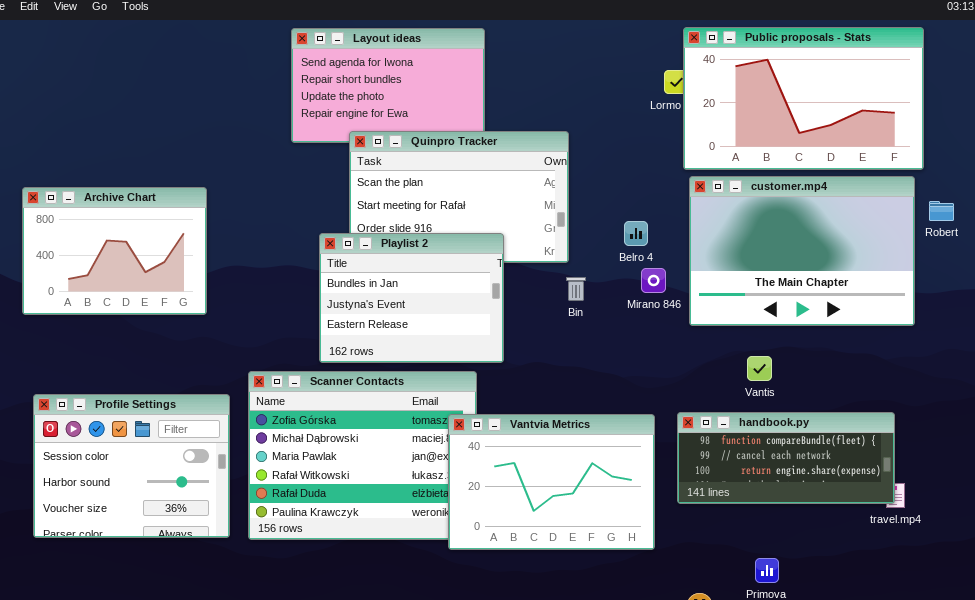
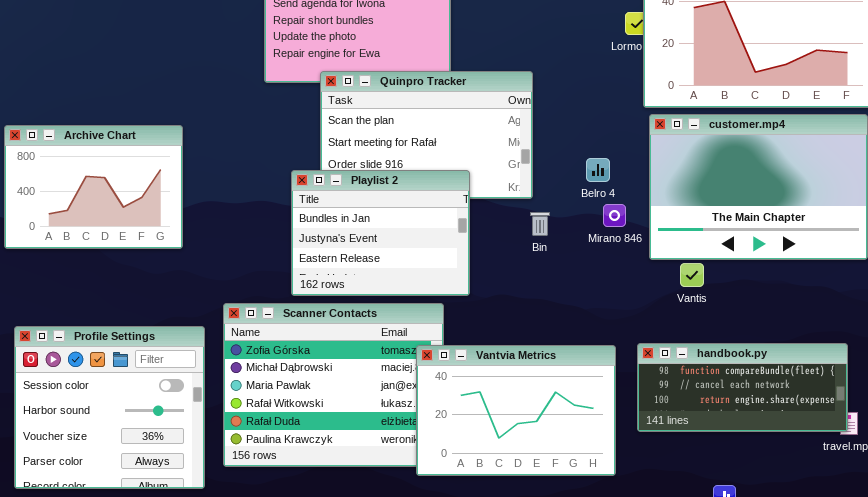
Vantis: [747,356,772,381] -> [680,263,704,287], moved
Profile Settings: [33,394,230,538] -> [14,326,205,489], resized

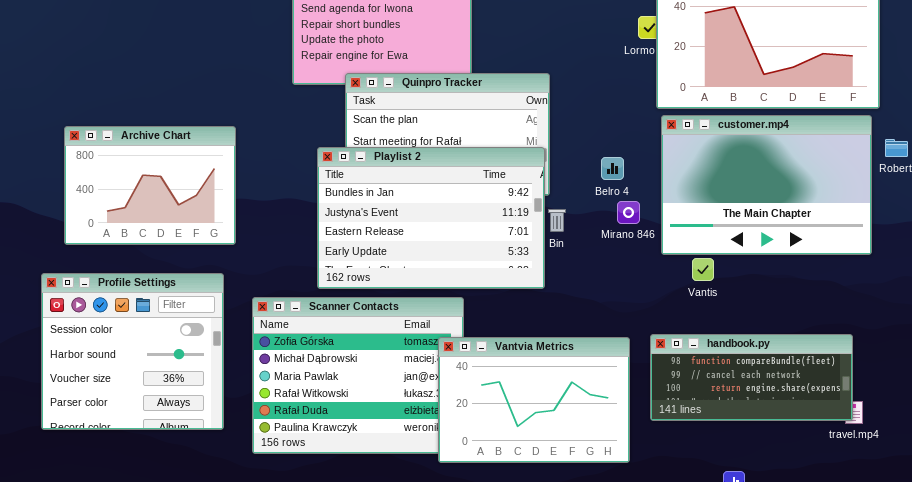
Archive Chart: [4,125,183,249] -> [64,126,236,245], moved
Playlist 2: [291,170,470,296] -> [317,147,545,289], resized
Profile Settings: [14,326,205,489] -> [41,273,224,430], moved

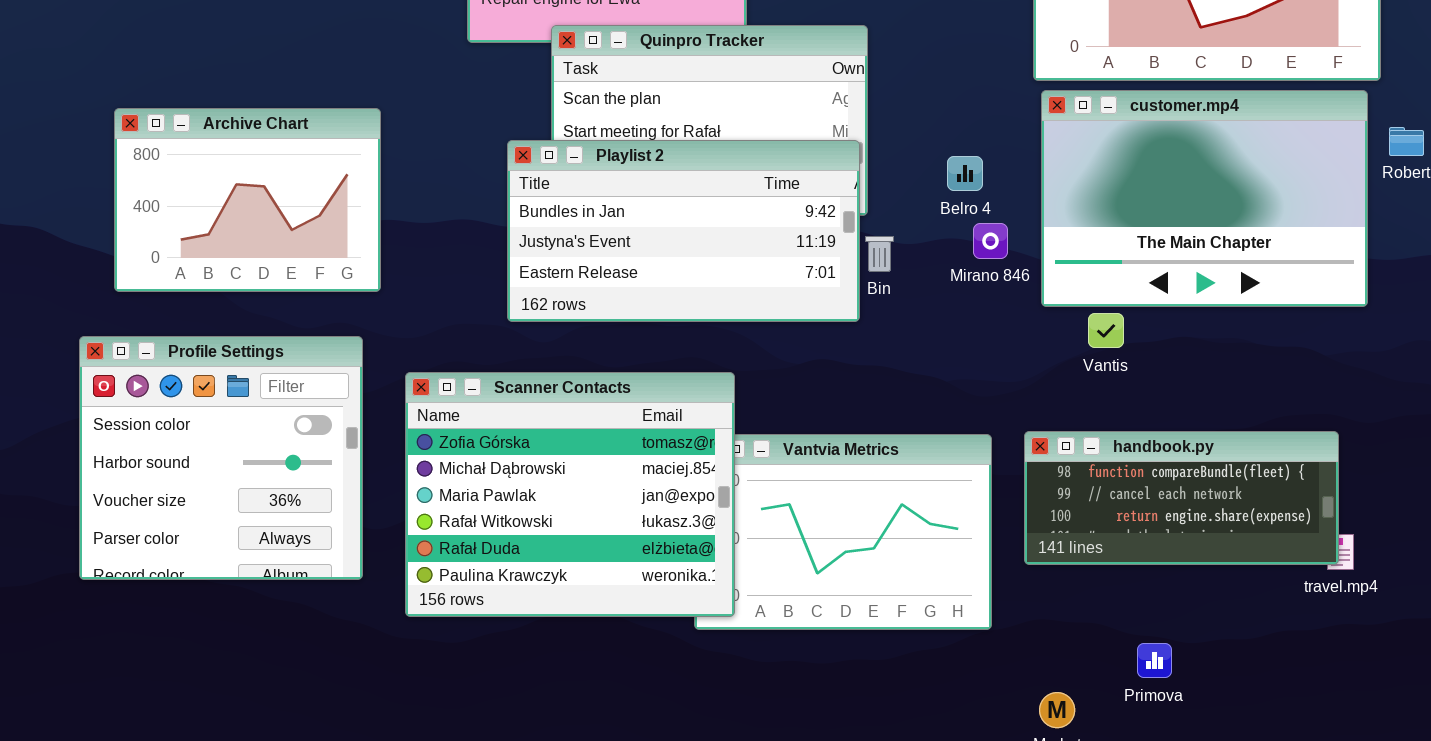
Playlist 2: [317,147,545,289] -> [507,140,860,322], resized
Scanner Contacts: [252,297,464,454] -> [405,372,735,617], raised

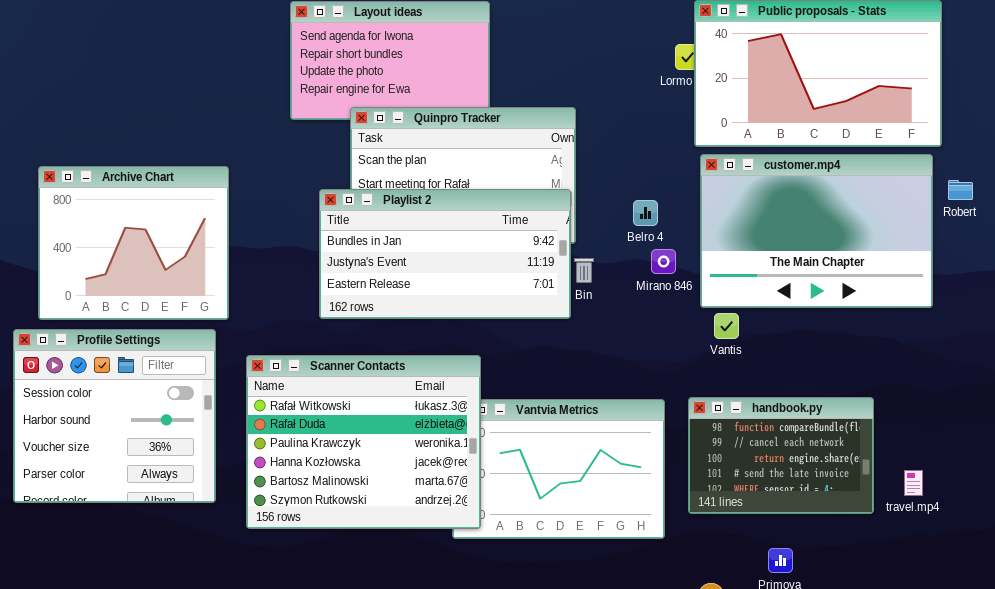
Archive Chart: [114,108,381,292] -> [38,166,229,320], resized
Vantis: [1088,313,1124,348] -> [714,313,739,339], moved
Scanner Contacts: [405,372,735,617] -> [246,355,481,529], scrolled down 3 rows
handbook.py: [1024,431,1339,565] -> [688,397,874,514], resized

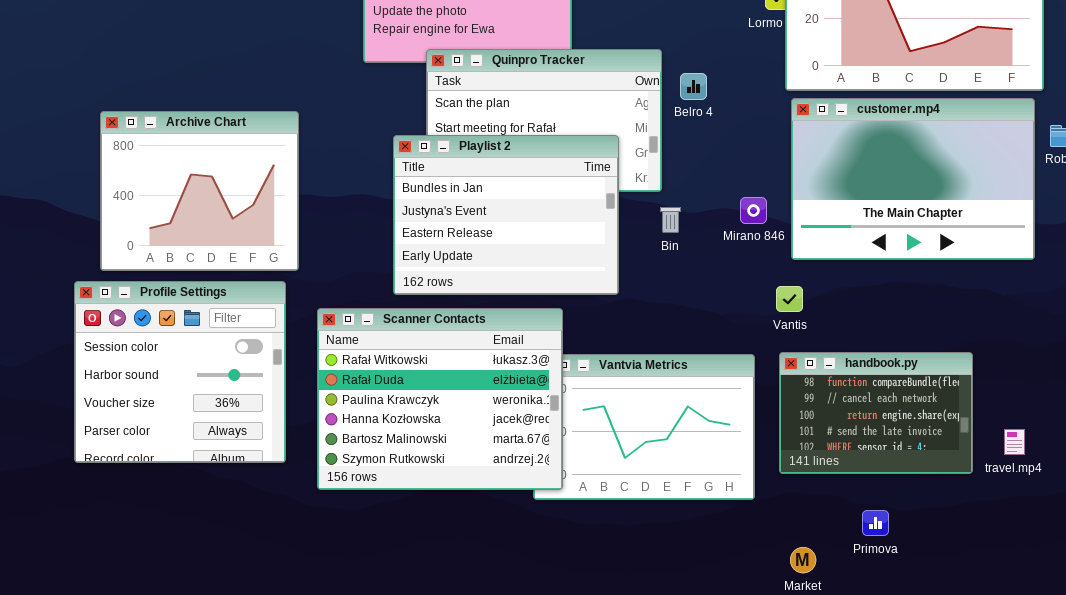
Playlist 2: [319,189,571,319] -> [393,135,619,295], resized
Belro 4: [633,200,658,226] -> [680,73,707,100], moved
Vantis: [714,313,739,339] -> [776,286,803,312], moved

